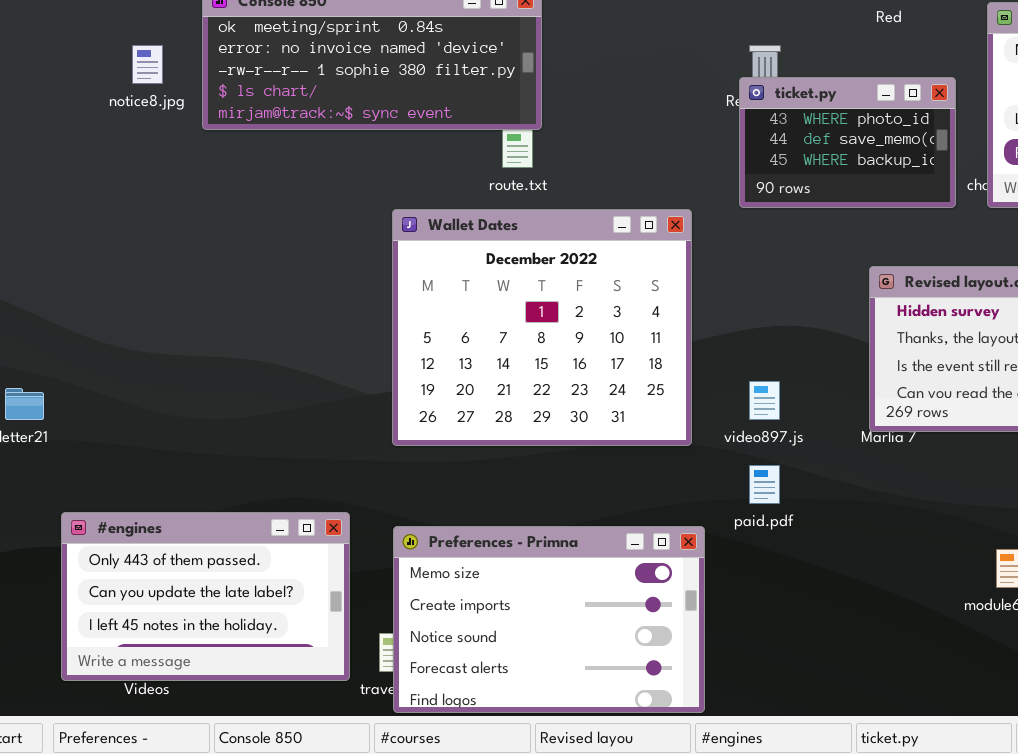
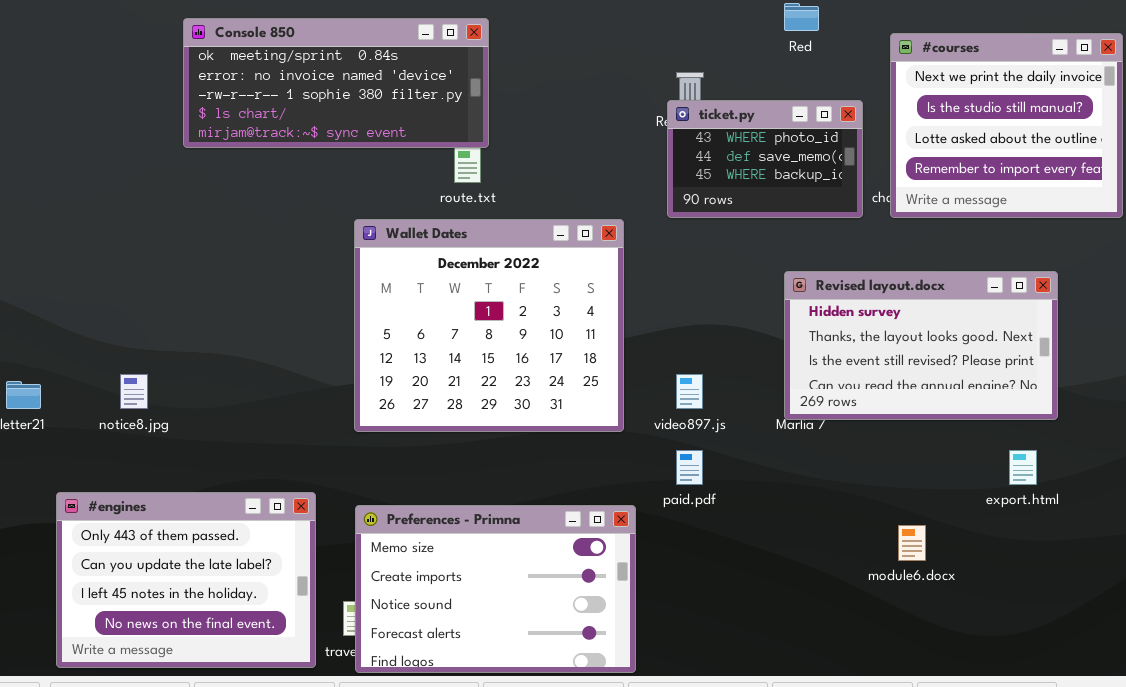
notice8.jpg: [132,45,163,84] -> [120,374,148,409], moved
#engines: [61,512,350,681] -> [56,492,316,668], resized

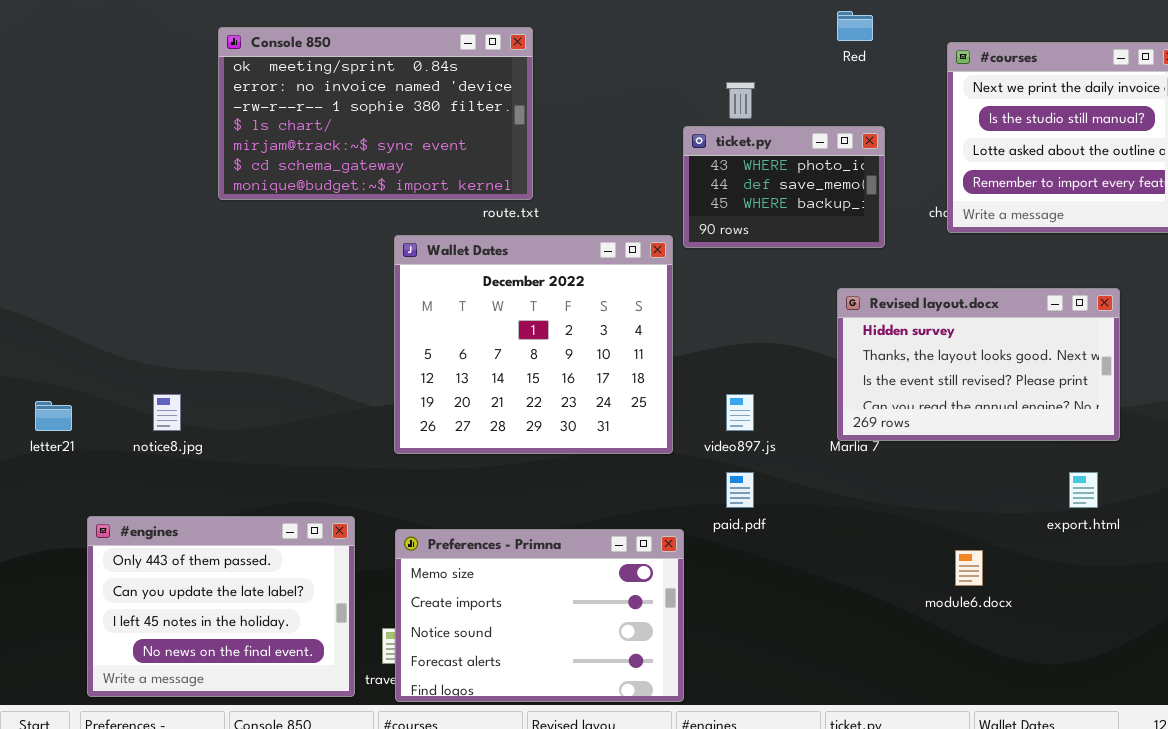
Console 850: [183,18,489,148] -> [218,27,533,200], resized
ticket.py: [667,100,863,218] -> [683,126,885,248], moved

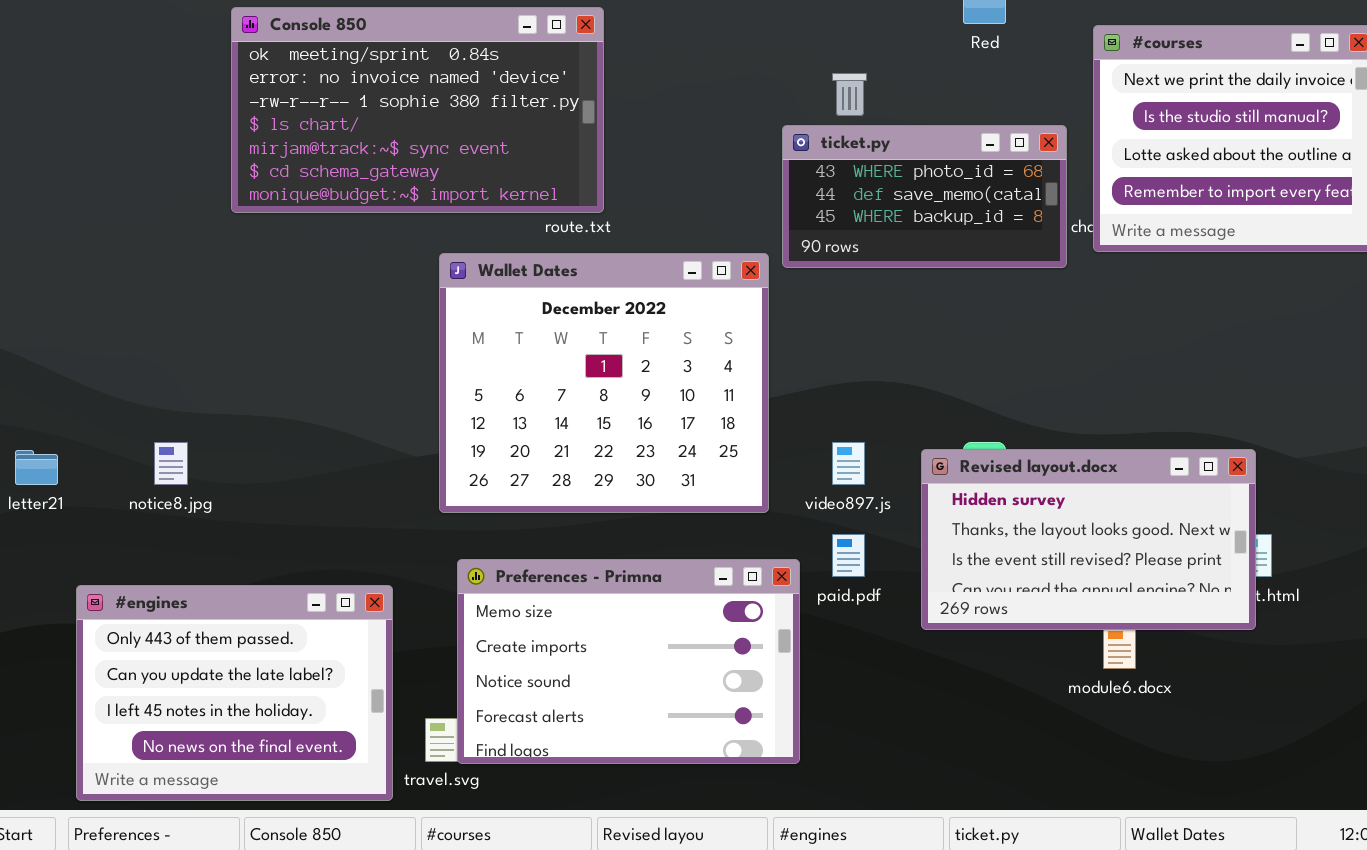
ticket.py: [683,126,885,248] -> [782,125,1067,268], resized
Revised layout.docx: [837,288,1120,441] -> [921,449,1256,630], moved
Preferences - Primna: [395,529,684,702] -> [457,559,800,764], moved

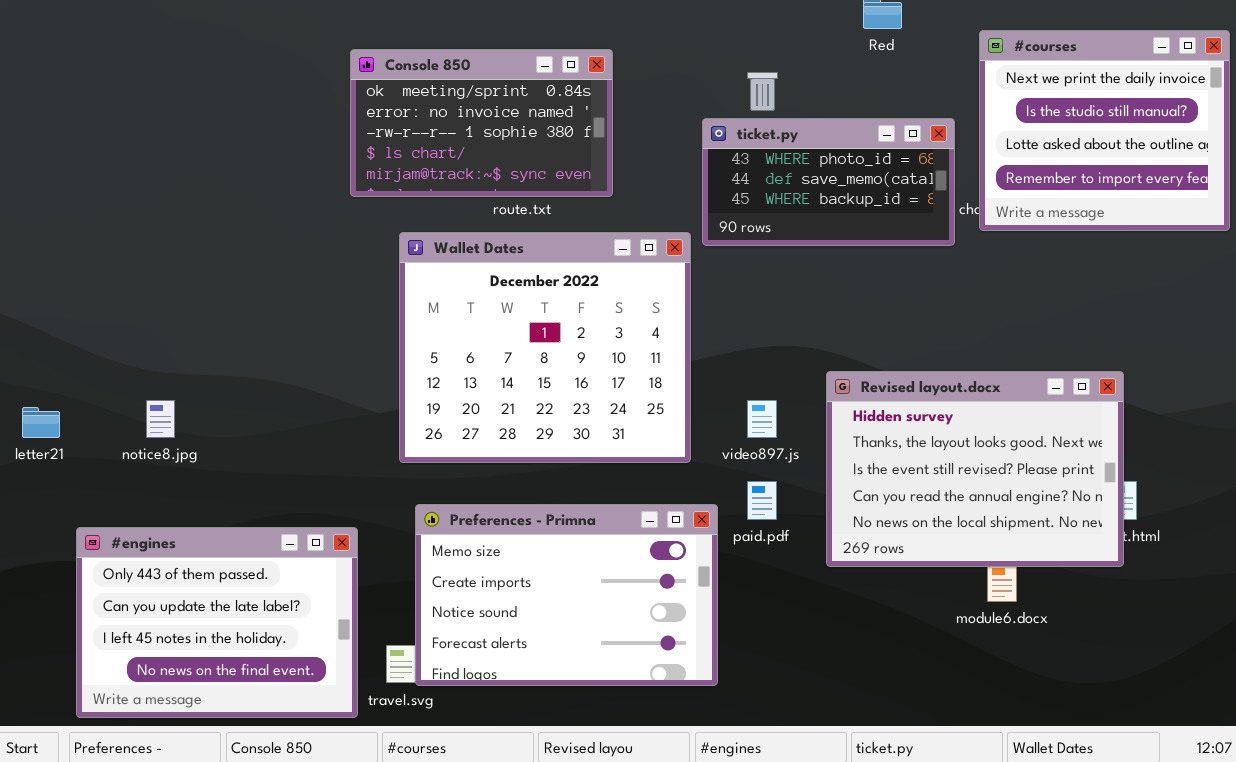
Console 850: [231,7,604,213] -> [350,49,613,197], moved, resized
Revised layout.docx: [921,449,1256,630] -> [826,371,1124,567], resized

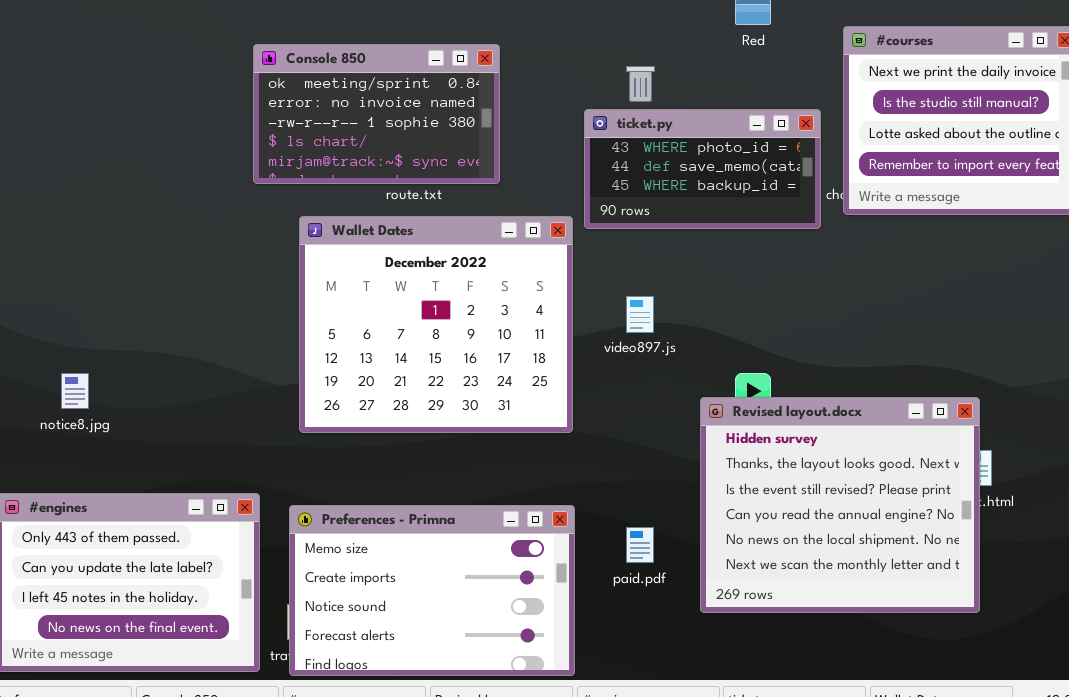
Revised layout.docx: [826,371,1124,567] -> [700,397,980,613], moved, resized
video897.js: [747,400,777,438] -> [626,296,654,333], moved
paid.pdf: [747,481,777,520] -> [626,527,654,563], moved
Preferences - Primna: [415,504,718,686] -> [289,505,575,676], moved

